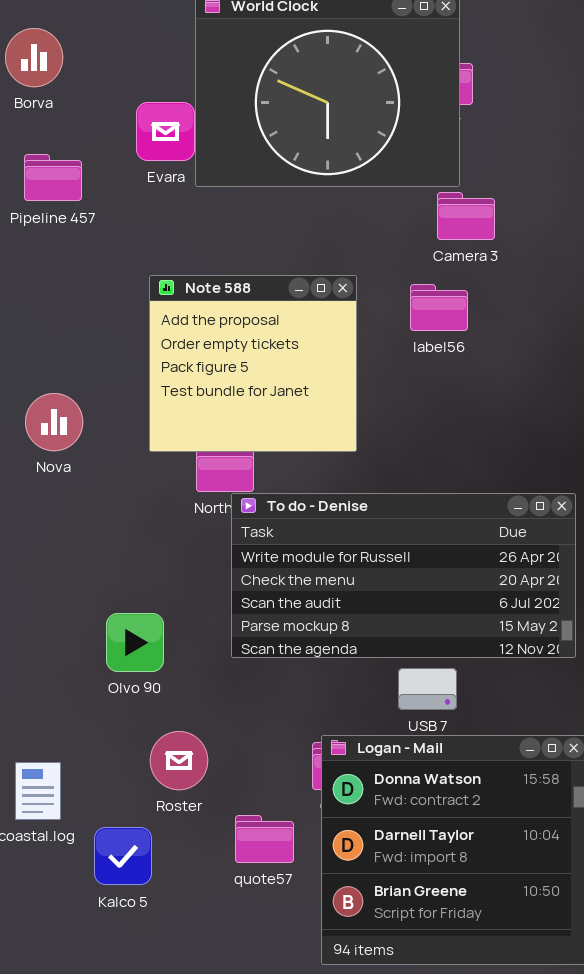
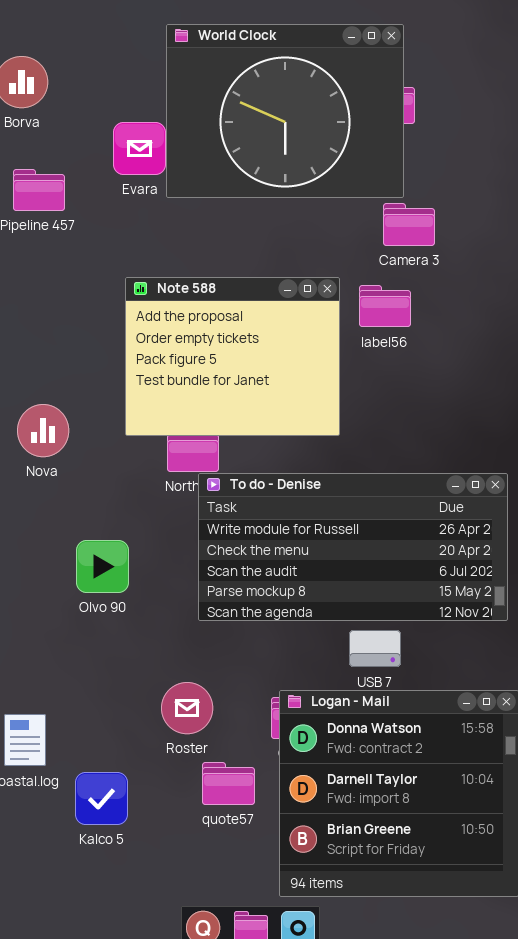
Note 588: [149,275,357,452] -> [125,277,340,436], resized
Nova: [25,393,83,451] -> [17,404,69,457], moved
Olvo 90: [106,613,164,672] -> [76,540,129,593], moved
Roster: [150,731,208,790] -> [161,682,213,734], moved

